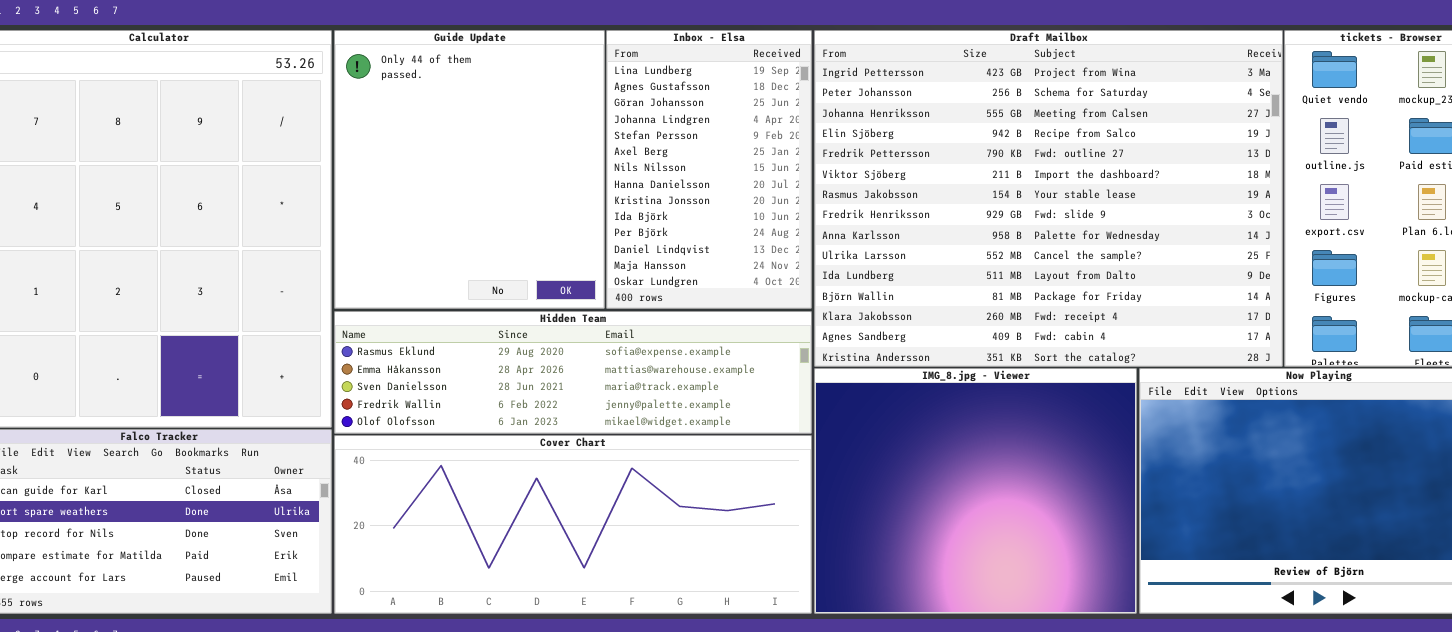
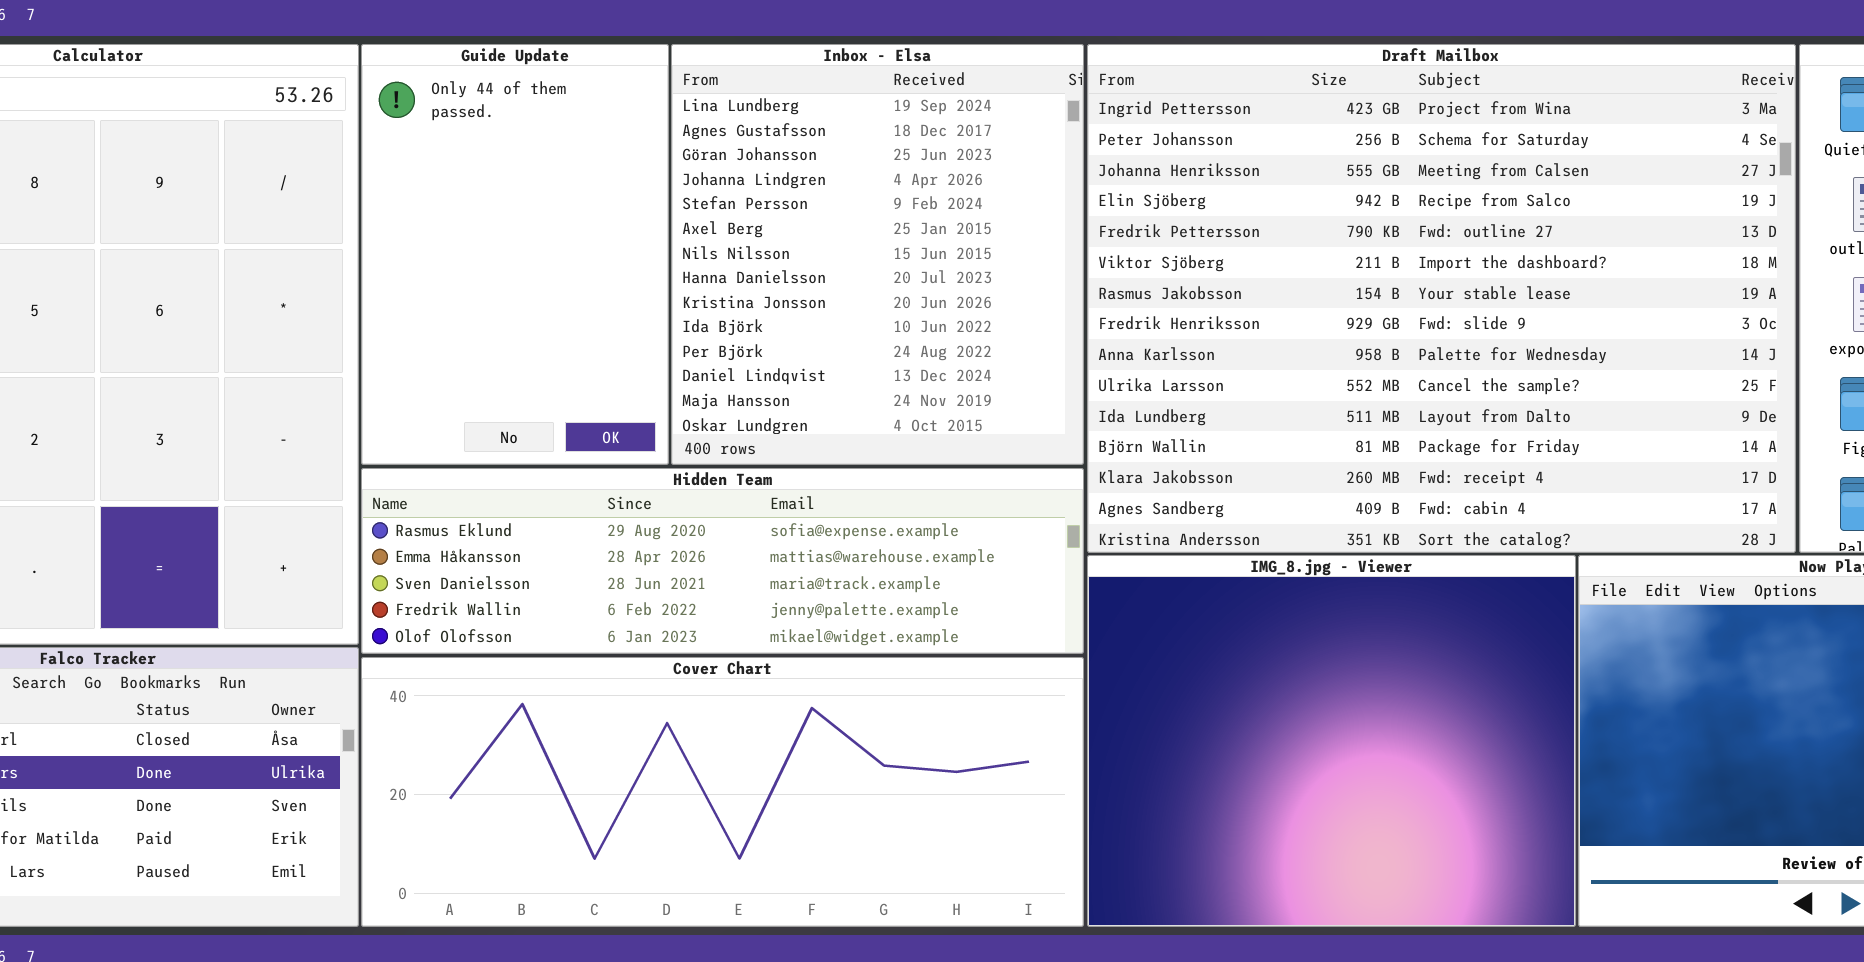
Guide Update: [334,30,605,309] -> [361,44,669,465], resized
Inbox - Elsa: [606,30,812,309] -> [671,44,1084,465], resized

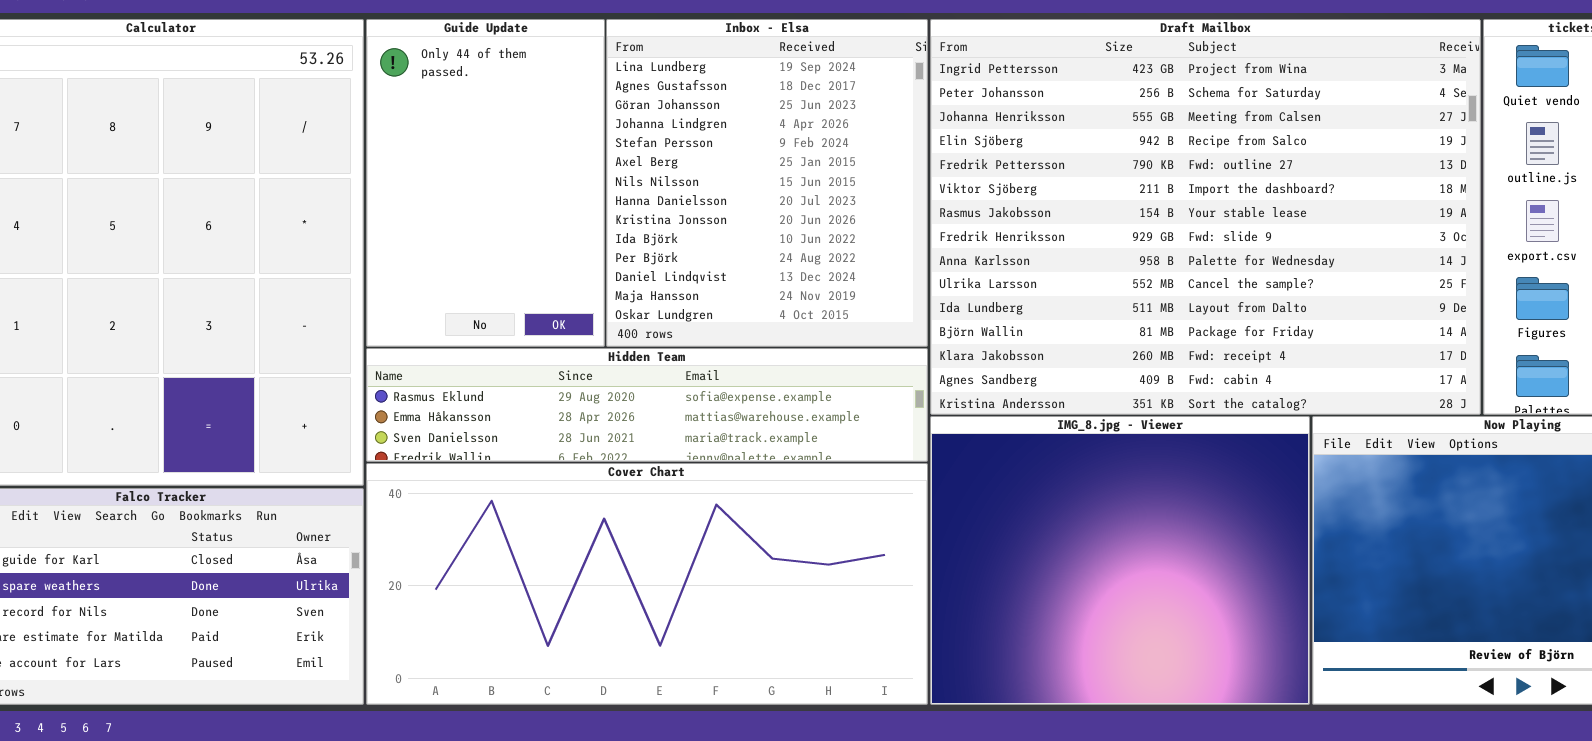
Hidden Team: [361,468,1084,654] -> [366,348,928,462], resized
Cover Chart: [361,657,1084,927] -> [366,463,928,705], resized

